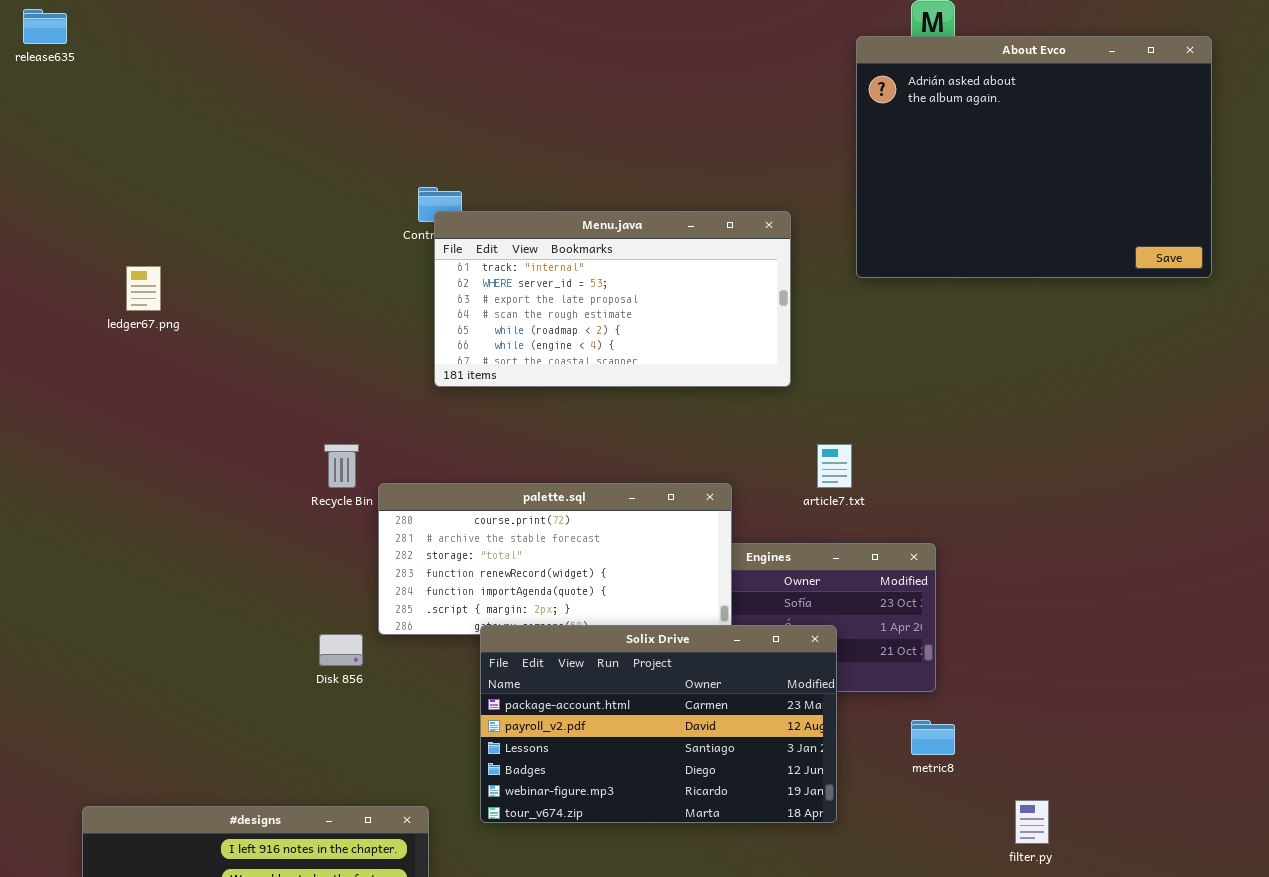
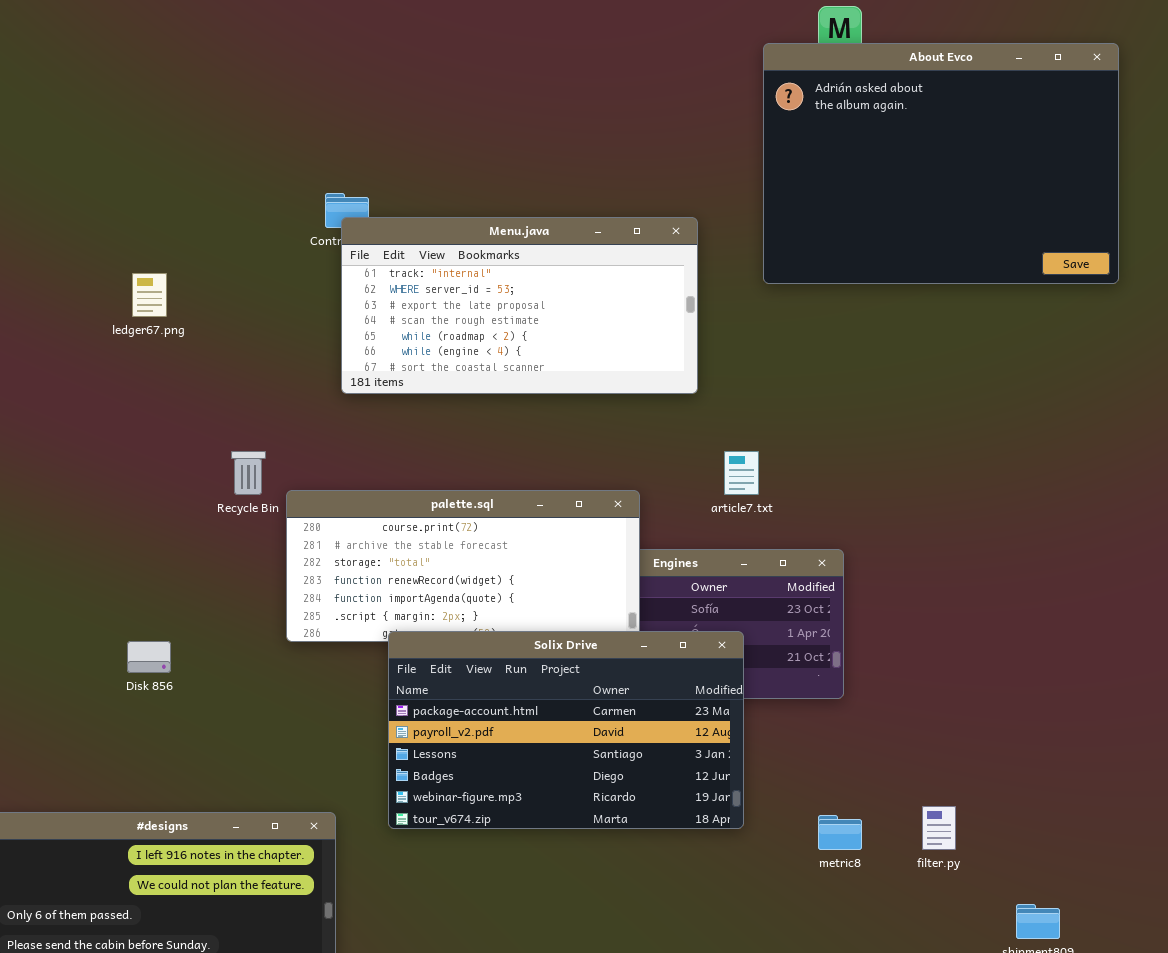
ledger67.png: [126,266,161,311] -> [132,273,167,317], moved
Disk 856: [319,634,363,666] -> [127,641,171,673], moved
metric8: [911,720,955,755] -> [818,815,862,850], moved

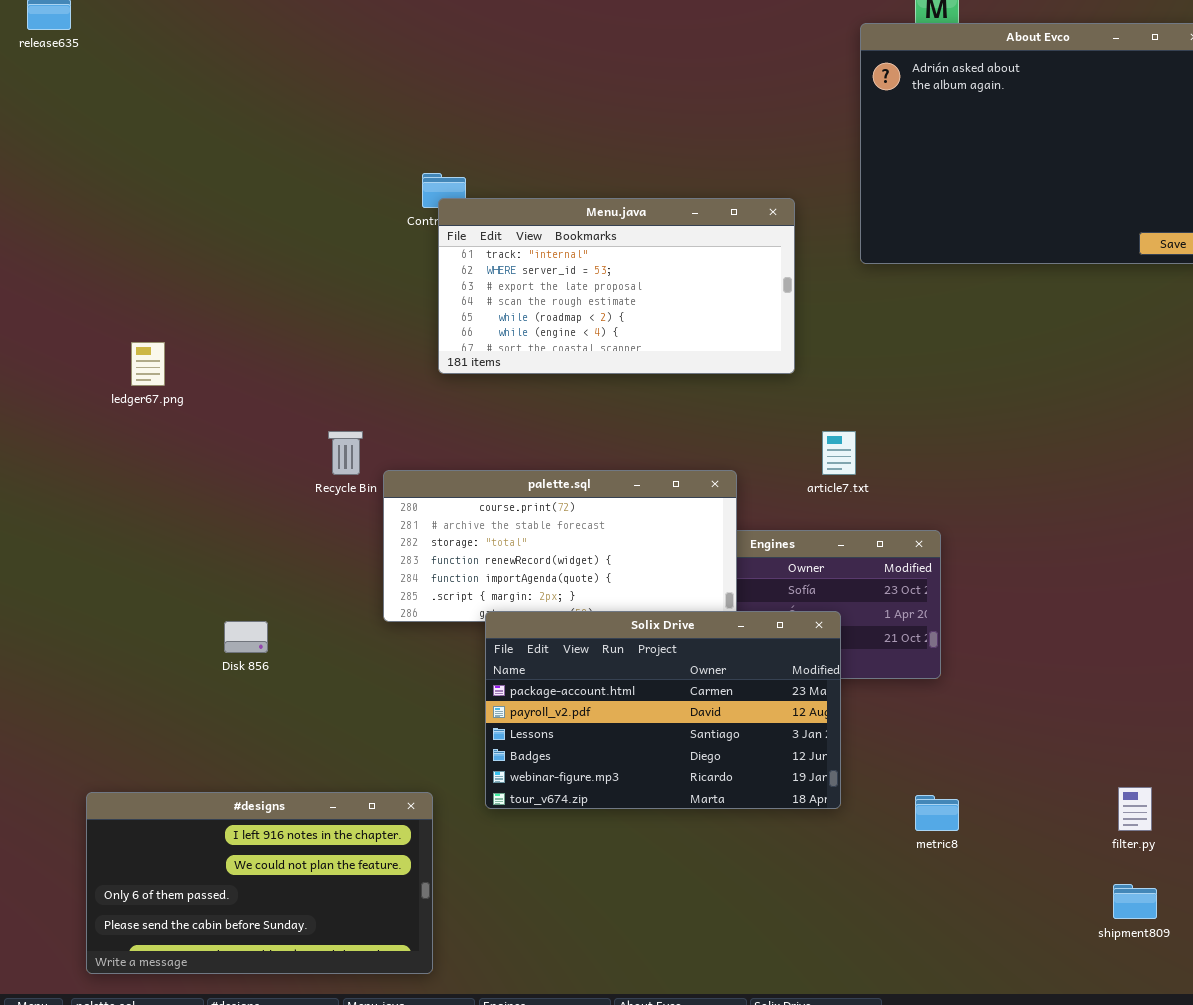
ledger67.png: [132,273,167,317] -> [131,342,165,386], moved
filter.py: [922,806,956,850] -> [1118,787,1152,831], moved

